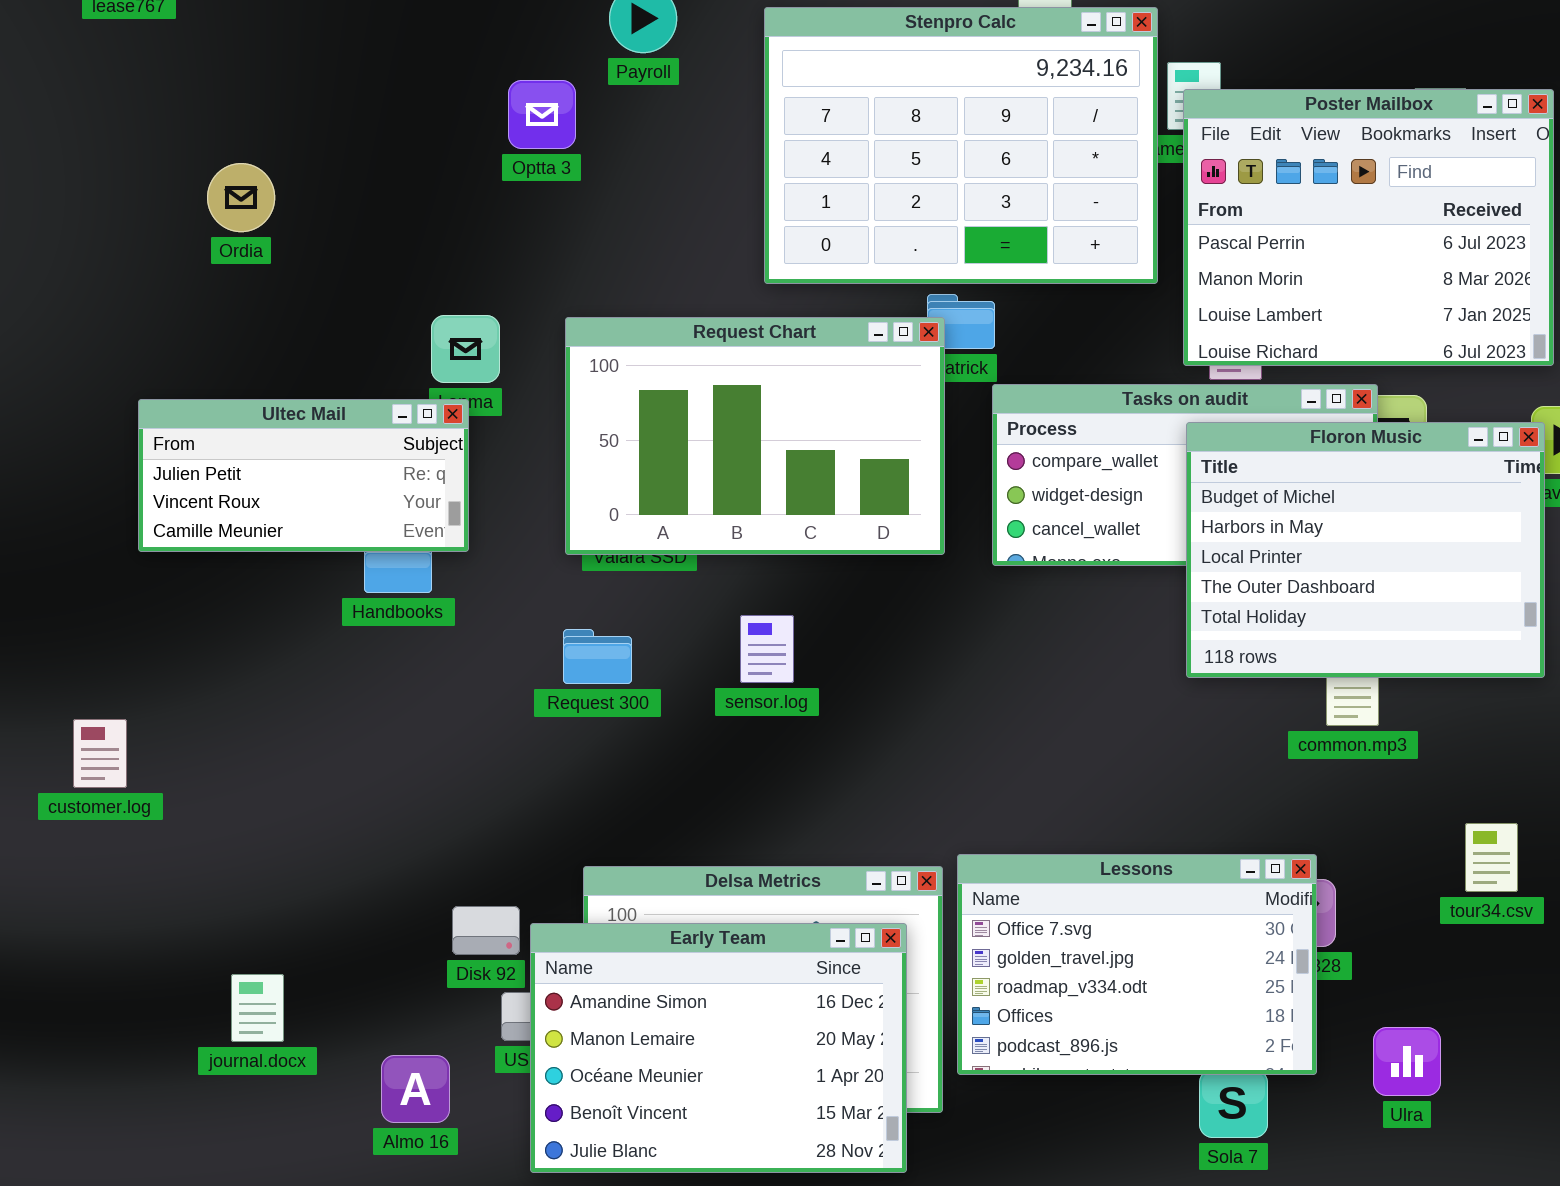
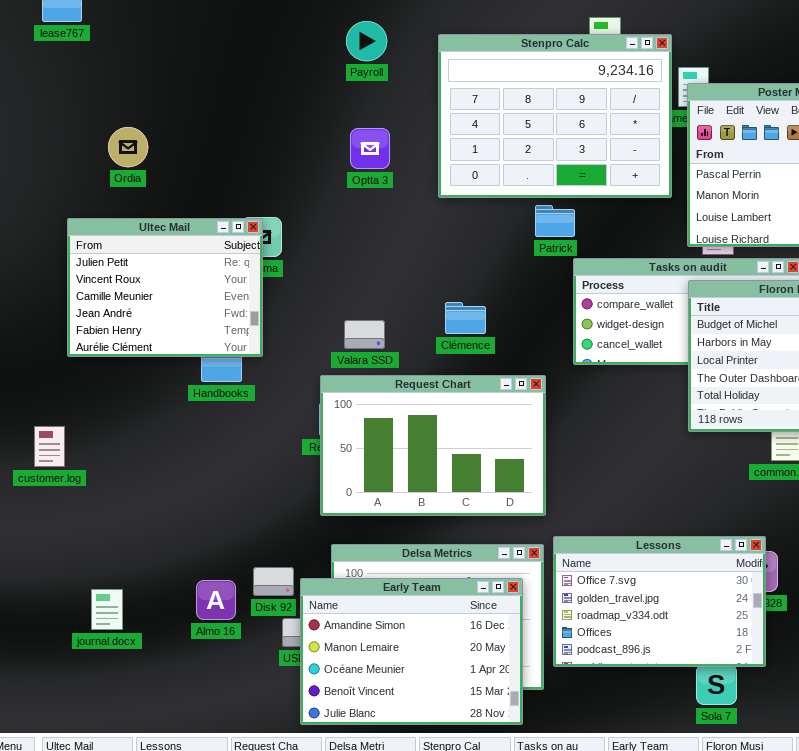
Optta 3: [508,80,576,149] -> [350,128,390,169], moved
Request Chart: [565,317,945,555] -> [320,375,546,516], moved
Ultec Mail: [138,399,469,552] -> [67,218,263,357], resized
customer.log: [73,719,127,788] -> [34,426,65,467], moved
journal.docx: [231,974,284,1042] -> [91,589,123,630], moved
Almo 16: [381,1055,450,1123] -> [196,580,236,620], moved

